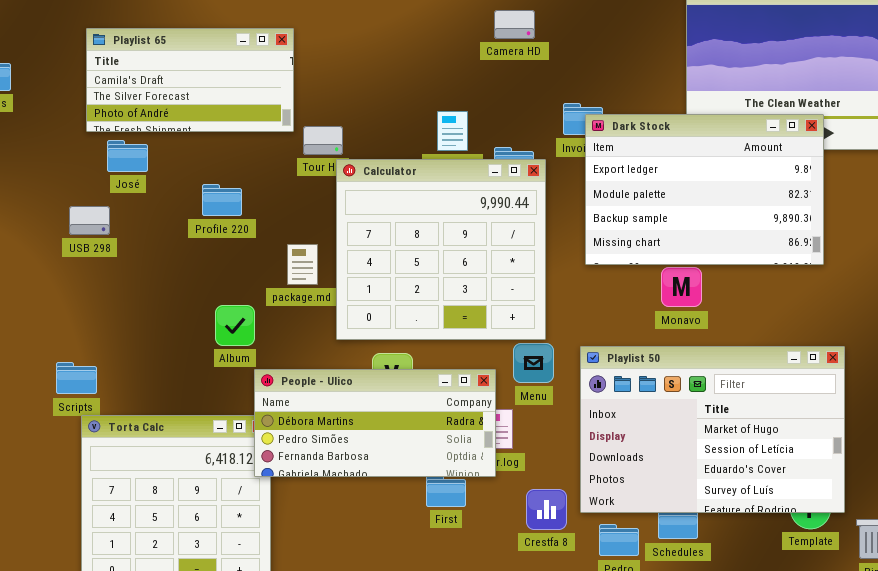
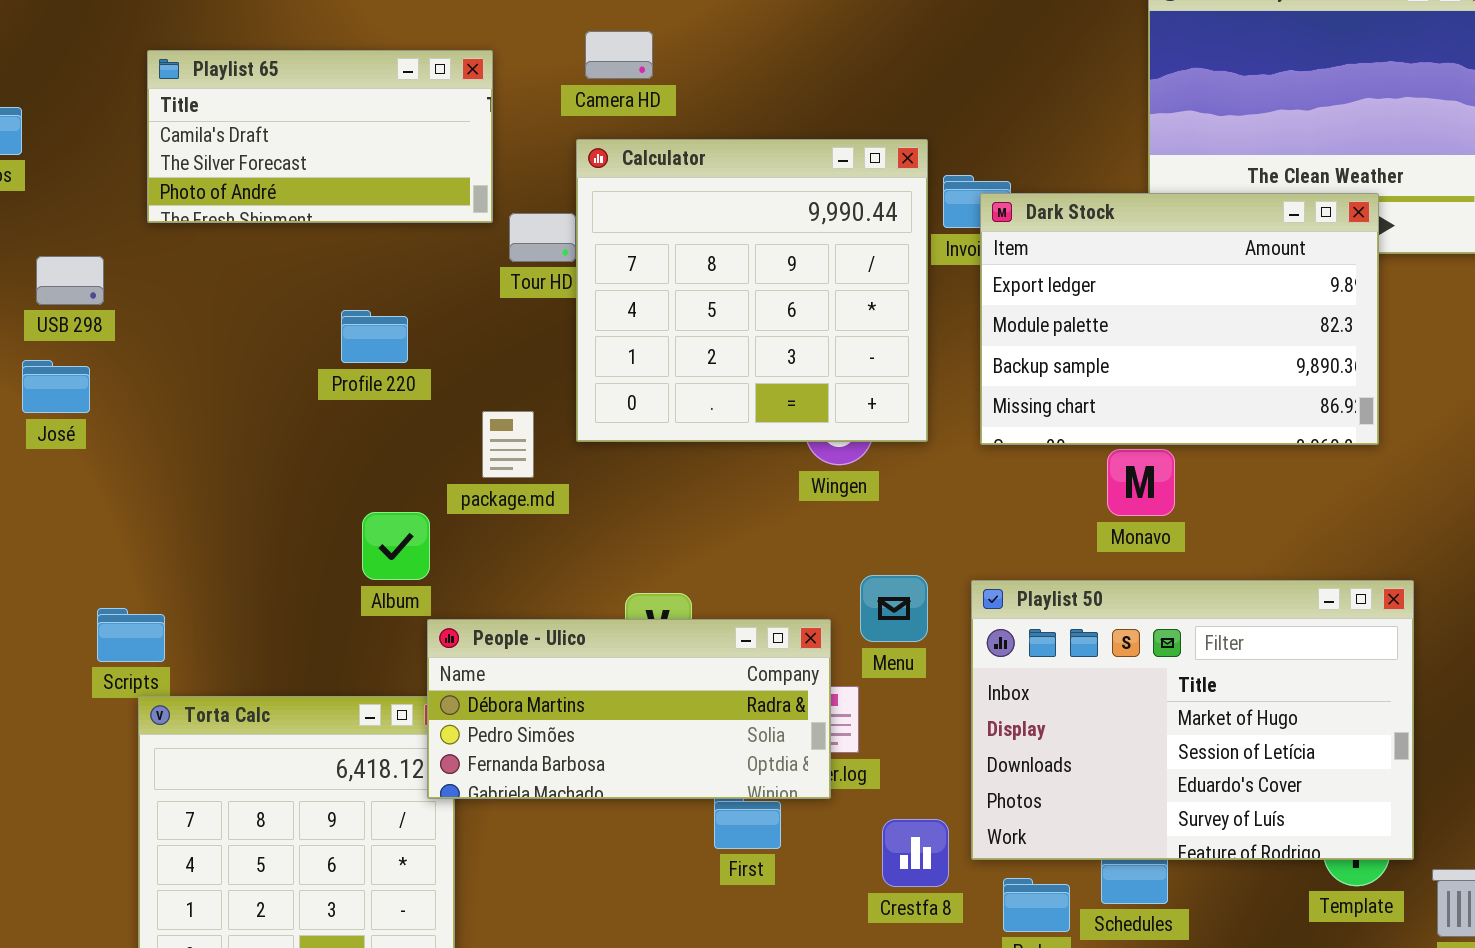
Camera HD: [494,10,535,39] -> [585,31,653,79], moved
José: [107,140,148,172] -> [22,360,90,413], moved
Calculator: [336,159,546,340] -> [576,139,928,442], moved
USB 298: [69,206,110,235] -> [36,256,104,305], moved

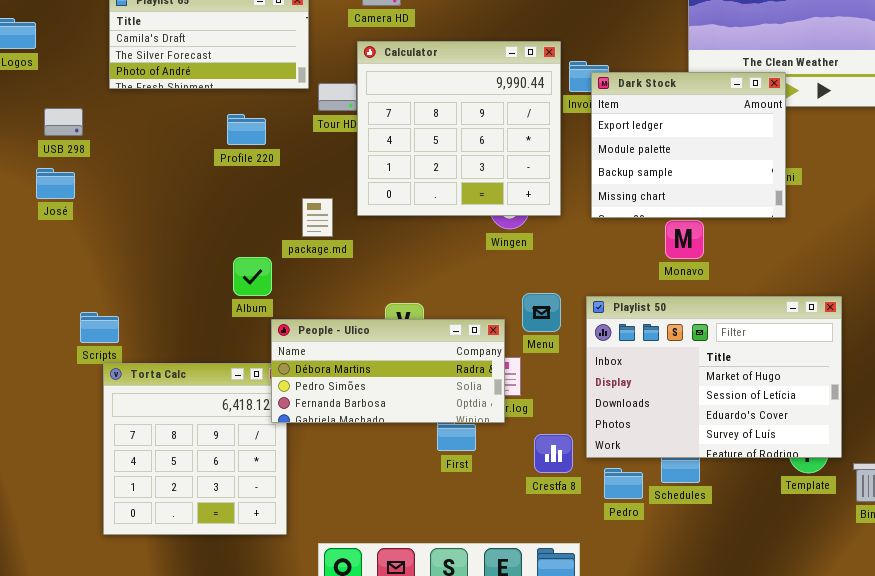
Dark Stock: [980,193,1379,445] -> [591,72,786,218], resized
Profile 220: [341,310,408,363] -> [227,114,266,145], moved

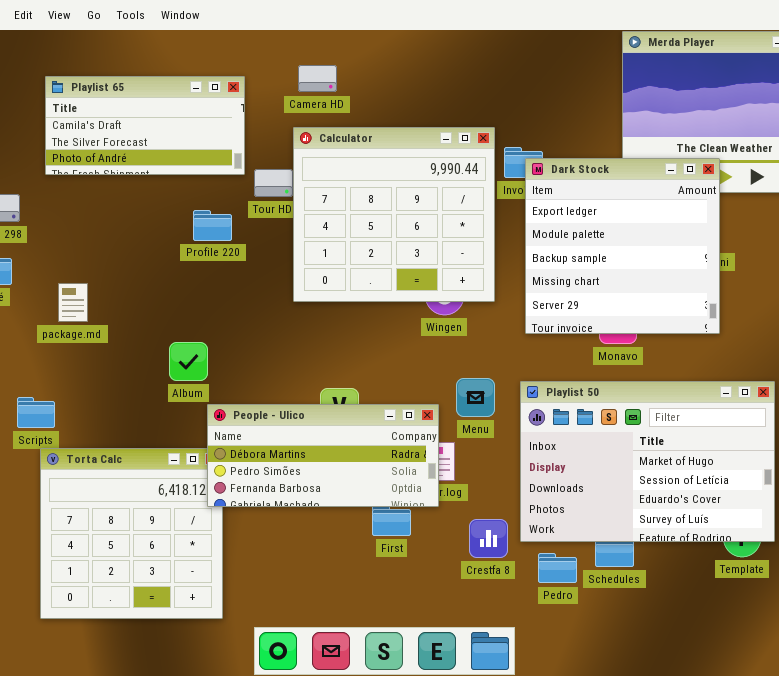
Dark Stock: [591,72,786,218] -> [525,158,720,334], resized
Profile 220: [227,114,266,145] -> [193,210,232,241], moved
package.md: [302,198,333,237] -> [58,283,88,322], moved

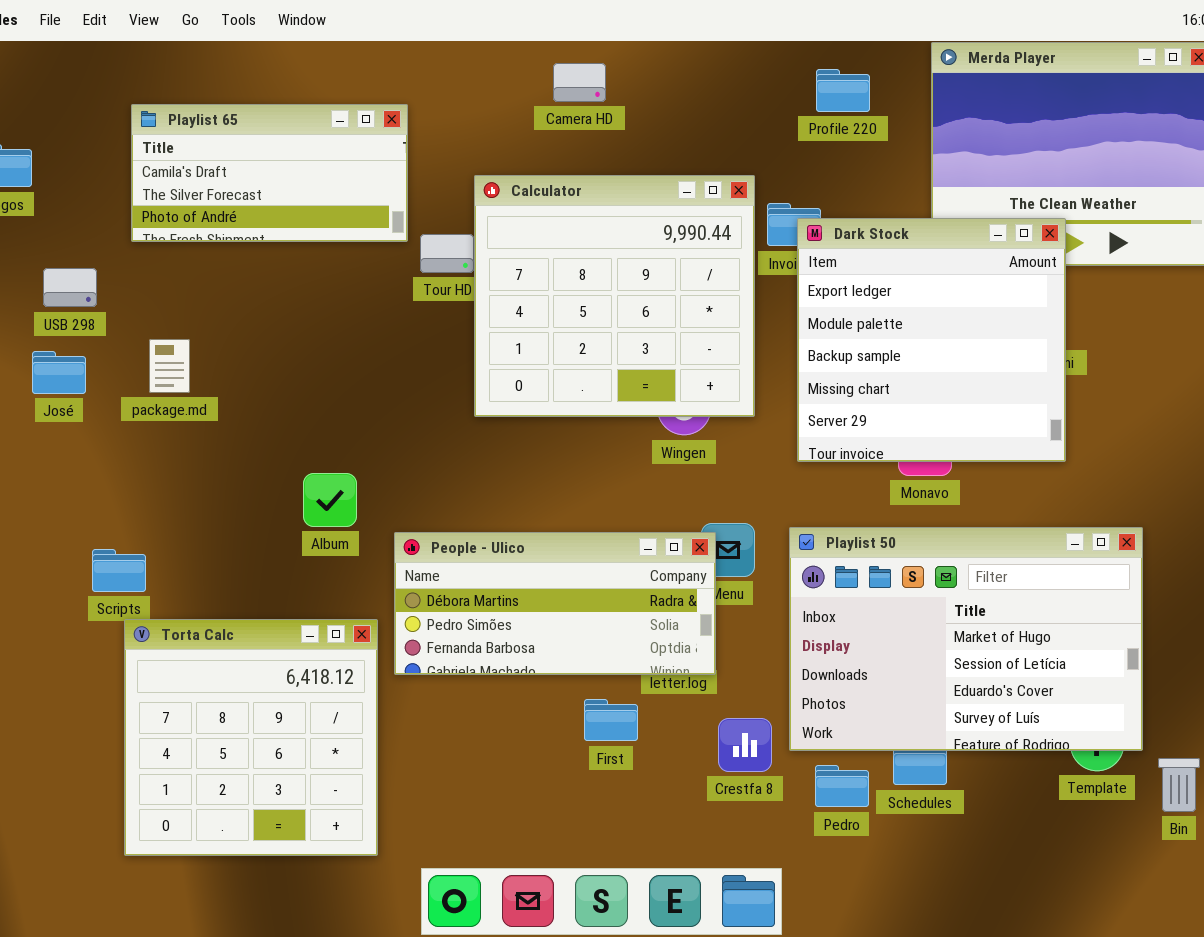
Camera HD: [298,65,337,92] -> [553,63,606,102], moved
Profile 220: [193,210,232,241] -> [816,69,870,112], moved
package.md: [58,283,88,322] -> [149,339,190,393], moved
People - Ulico: [207,404,439,507] -> [394,532,716,675], moved

